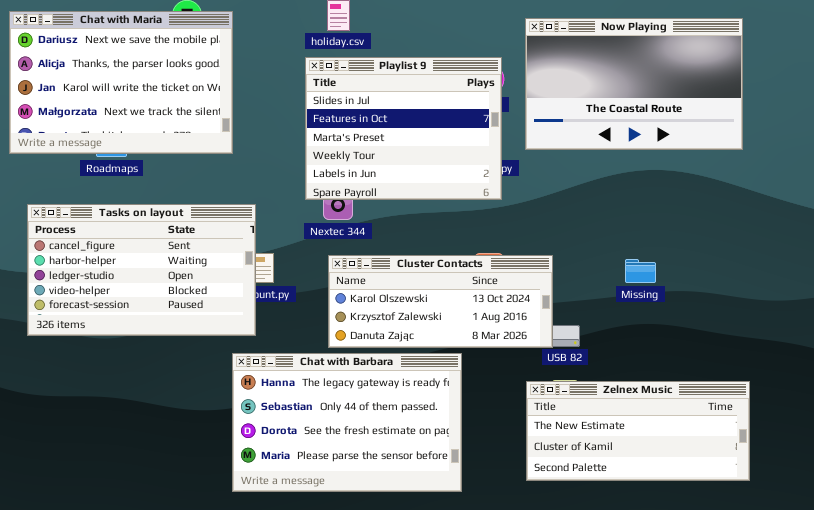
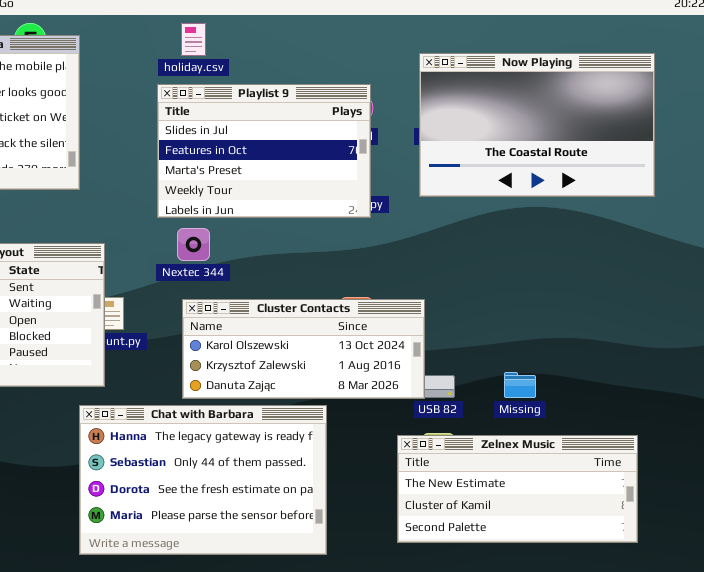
Now Playing: [525,18,743,150] -> [419,53,655,197], moved
Playlist 9: [305,57,502,200] -> [157,84,371,218], resized
Missing: [625,259,656,283] -> [504,372,536,398], moved

